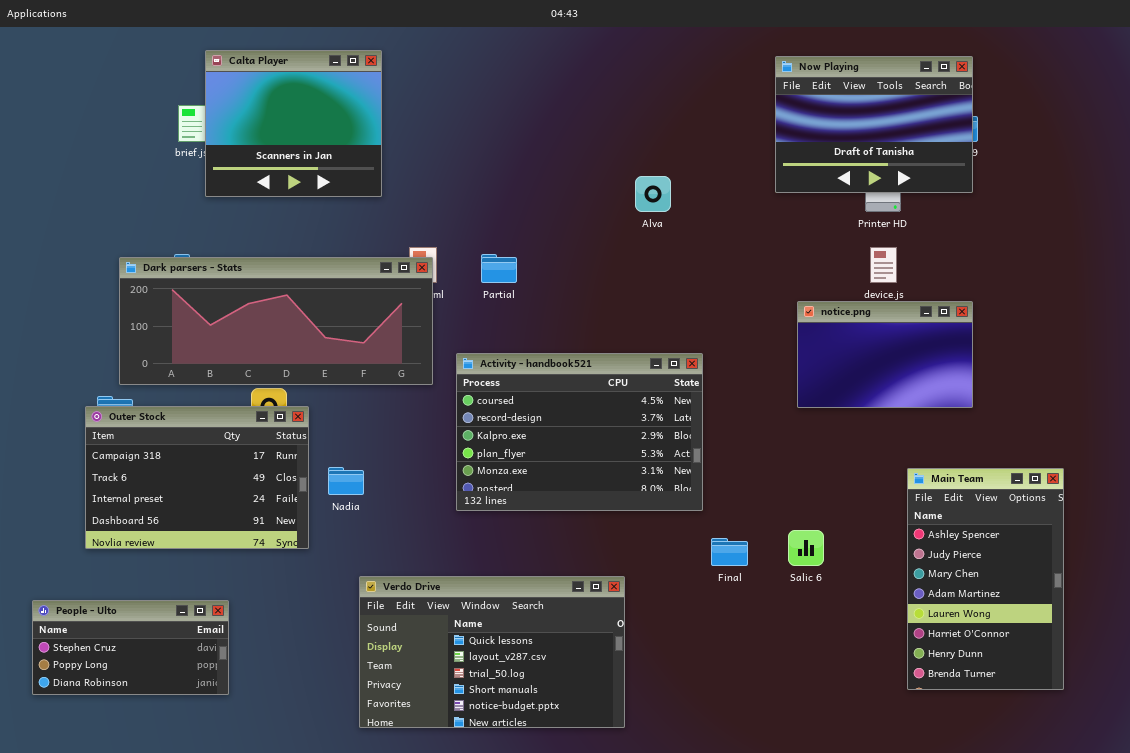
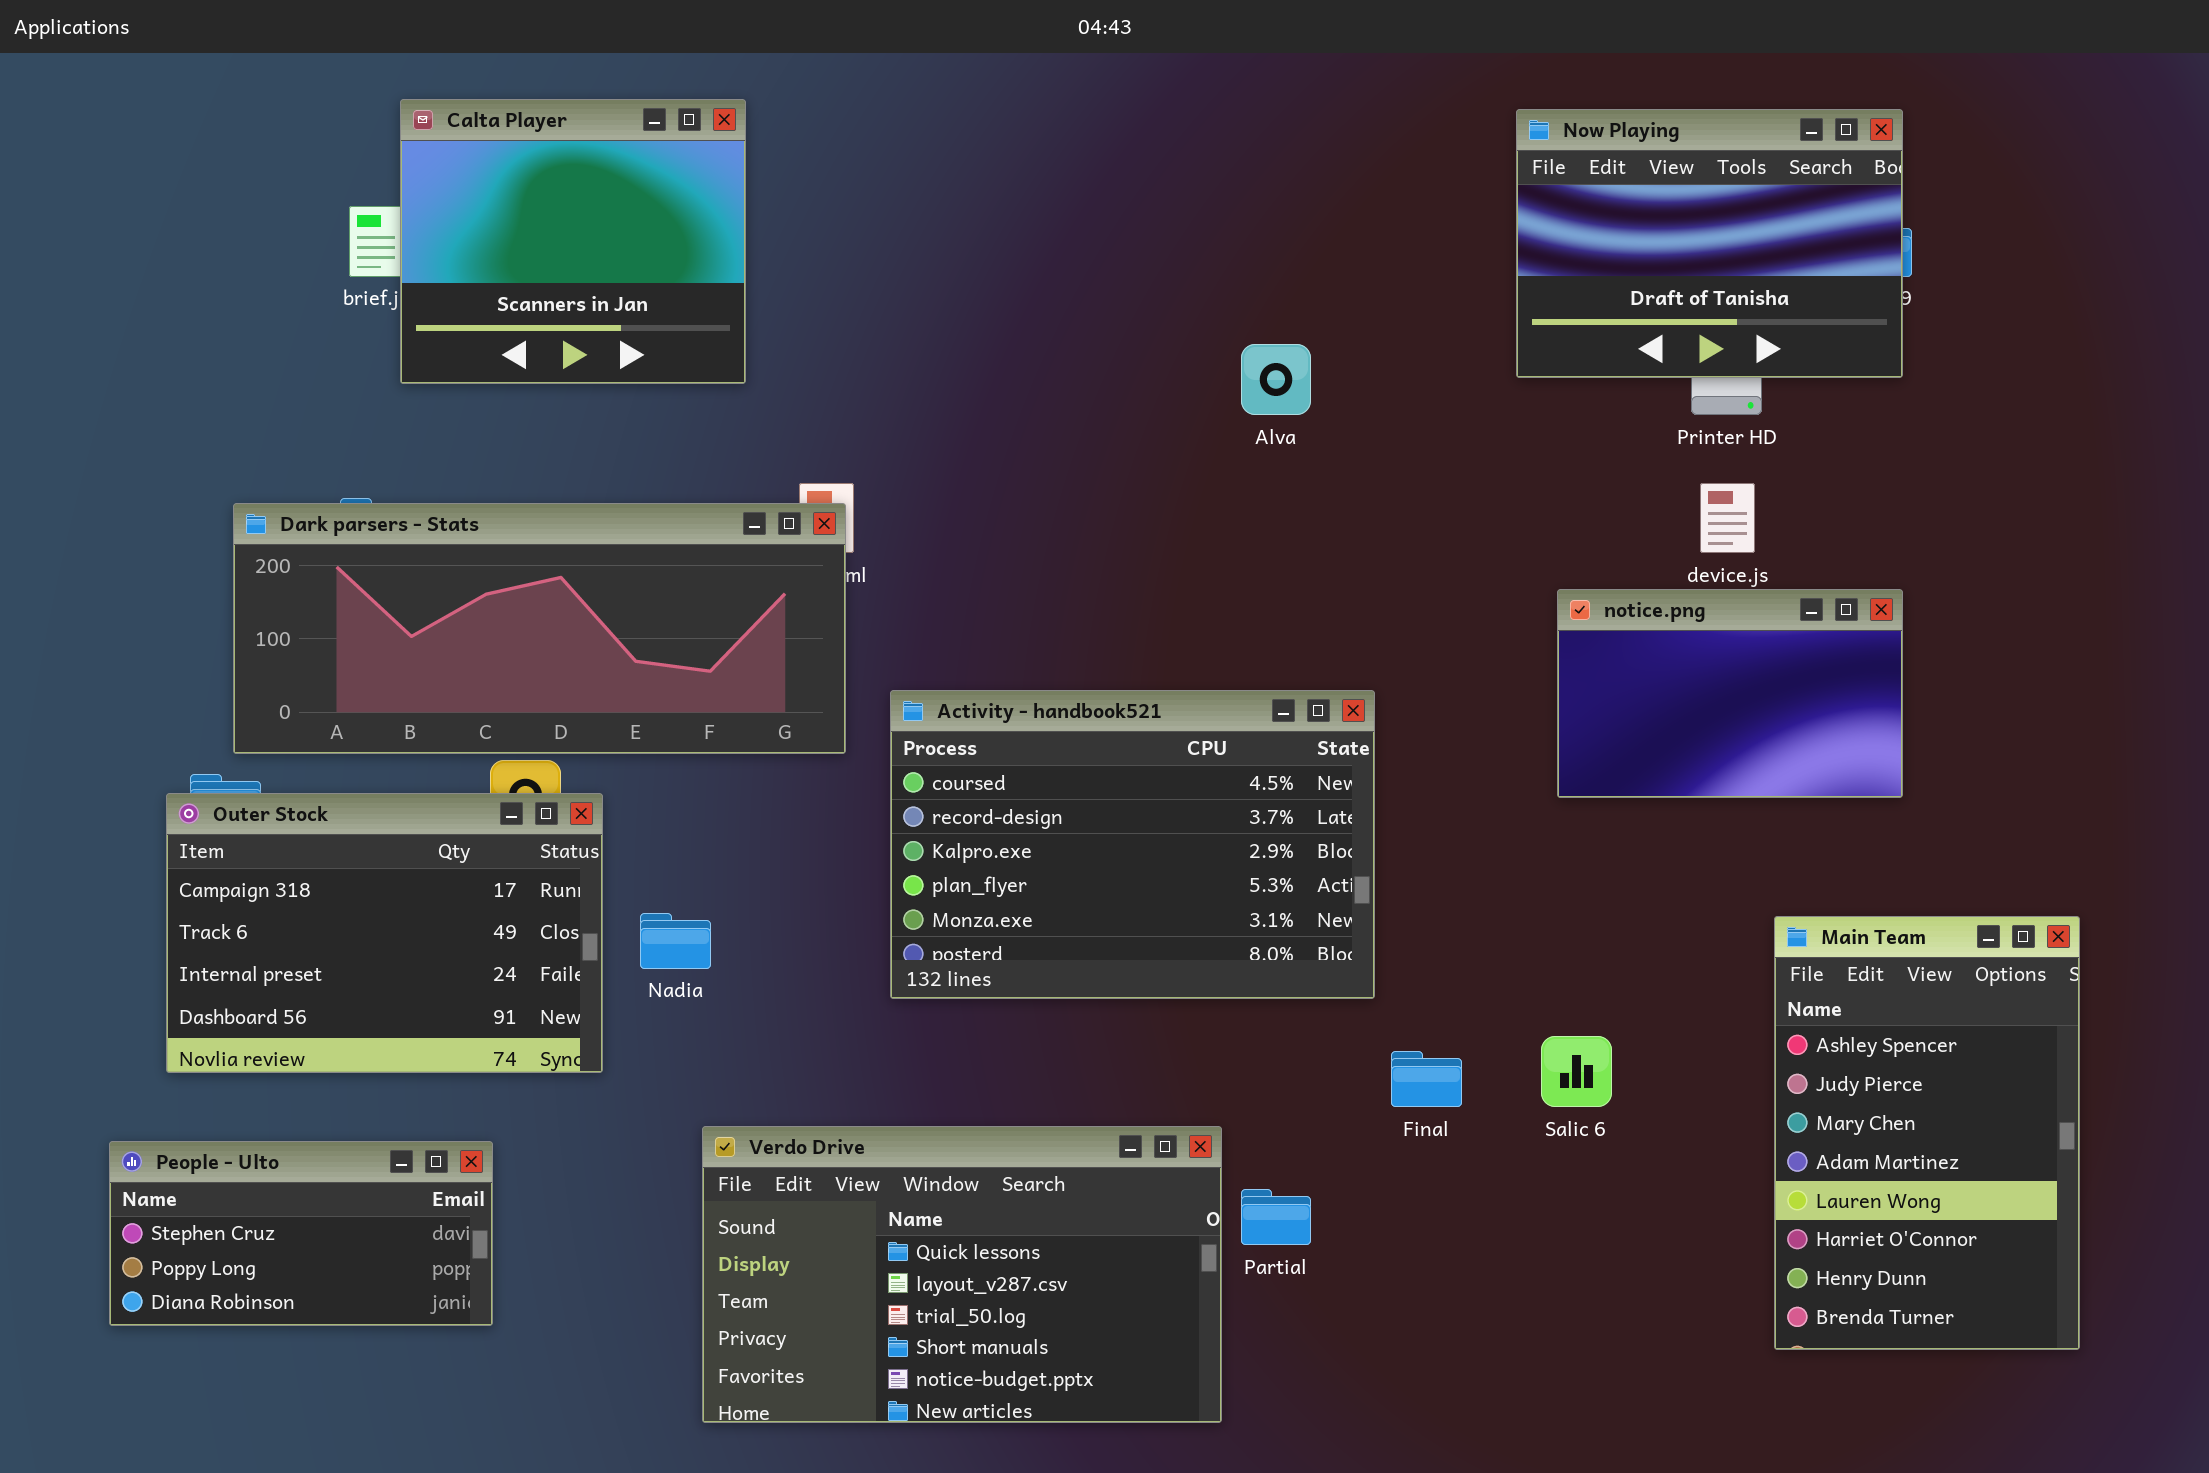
Partial: [481,254,517,283] -> [1241,1189,1311,1245], moved
People - Ulto: [32,600,229,695] -> [109,1141,493,1326], moved

